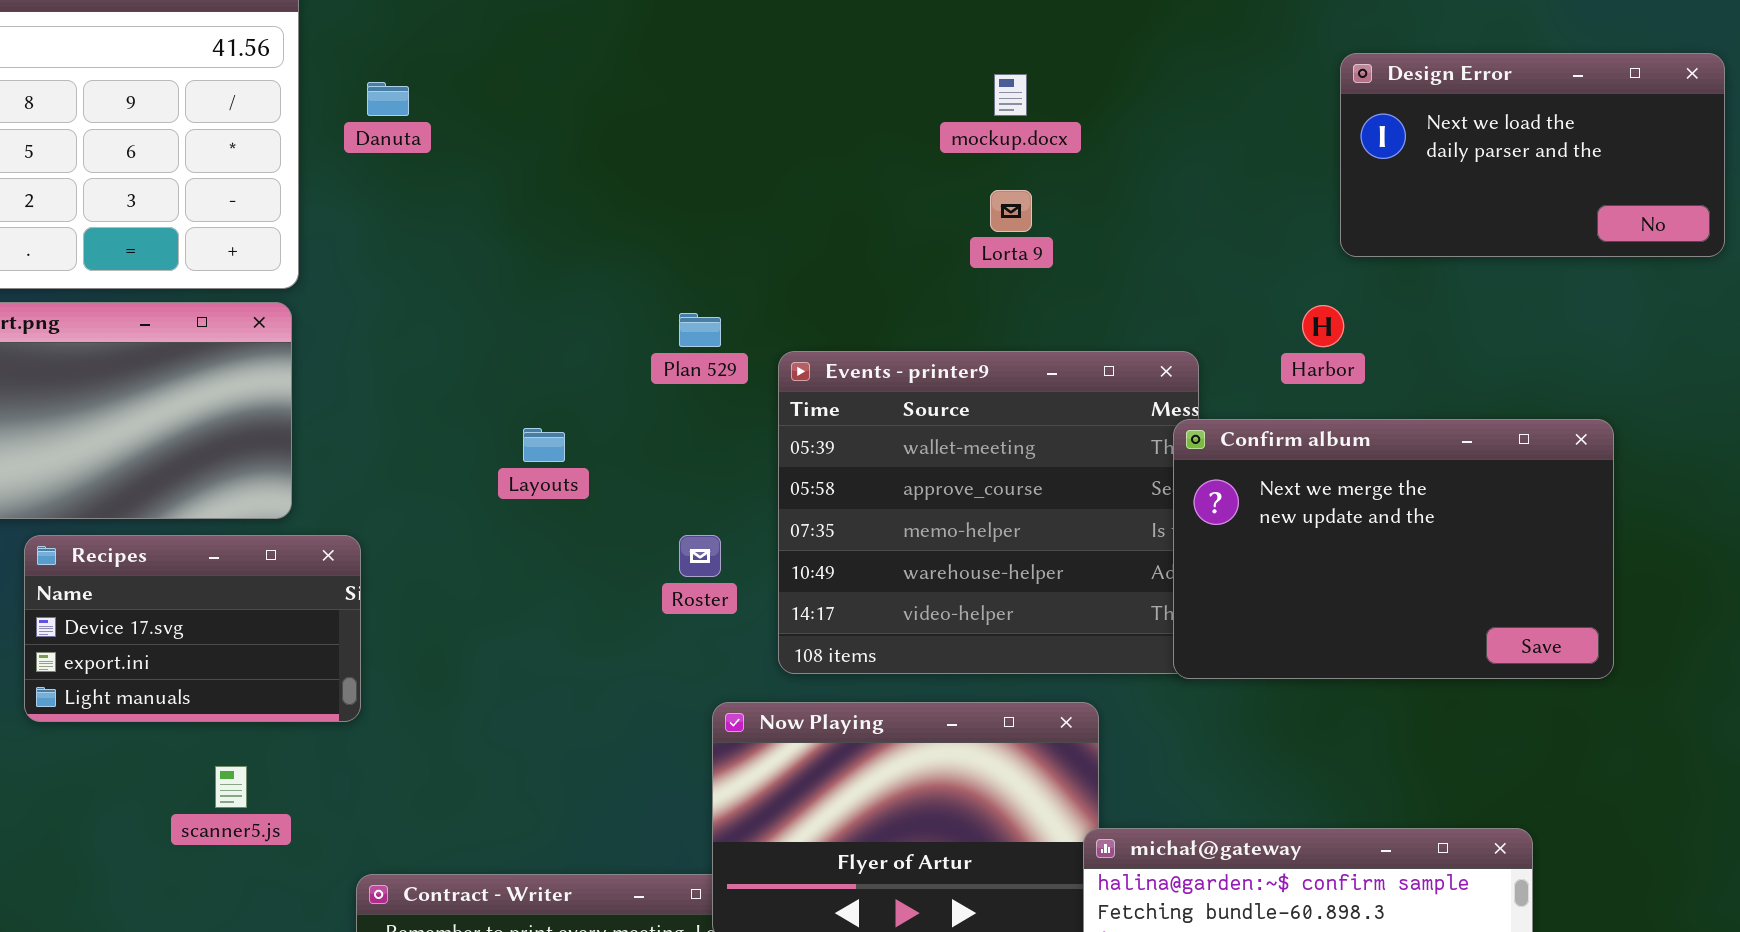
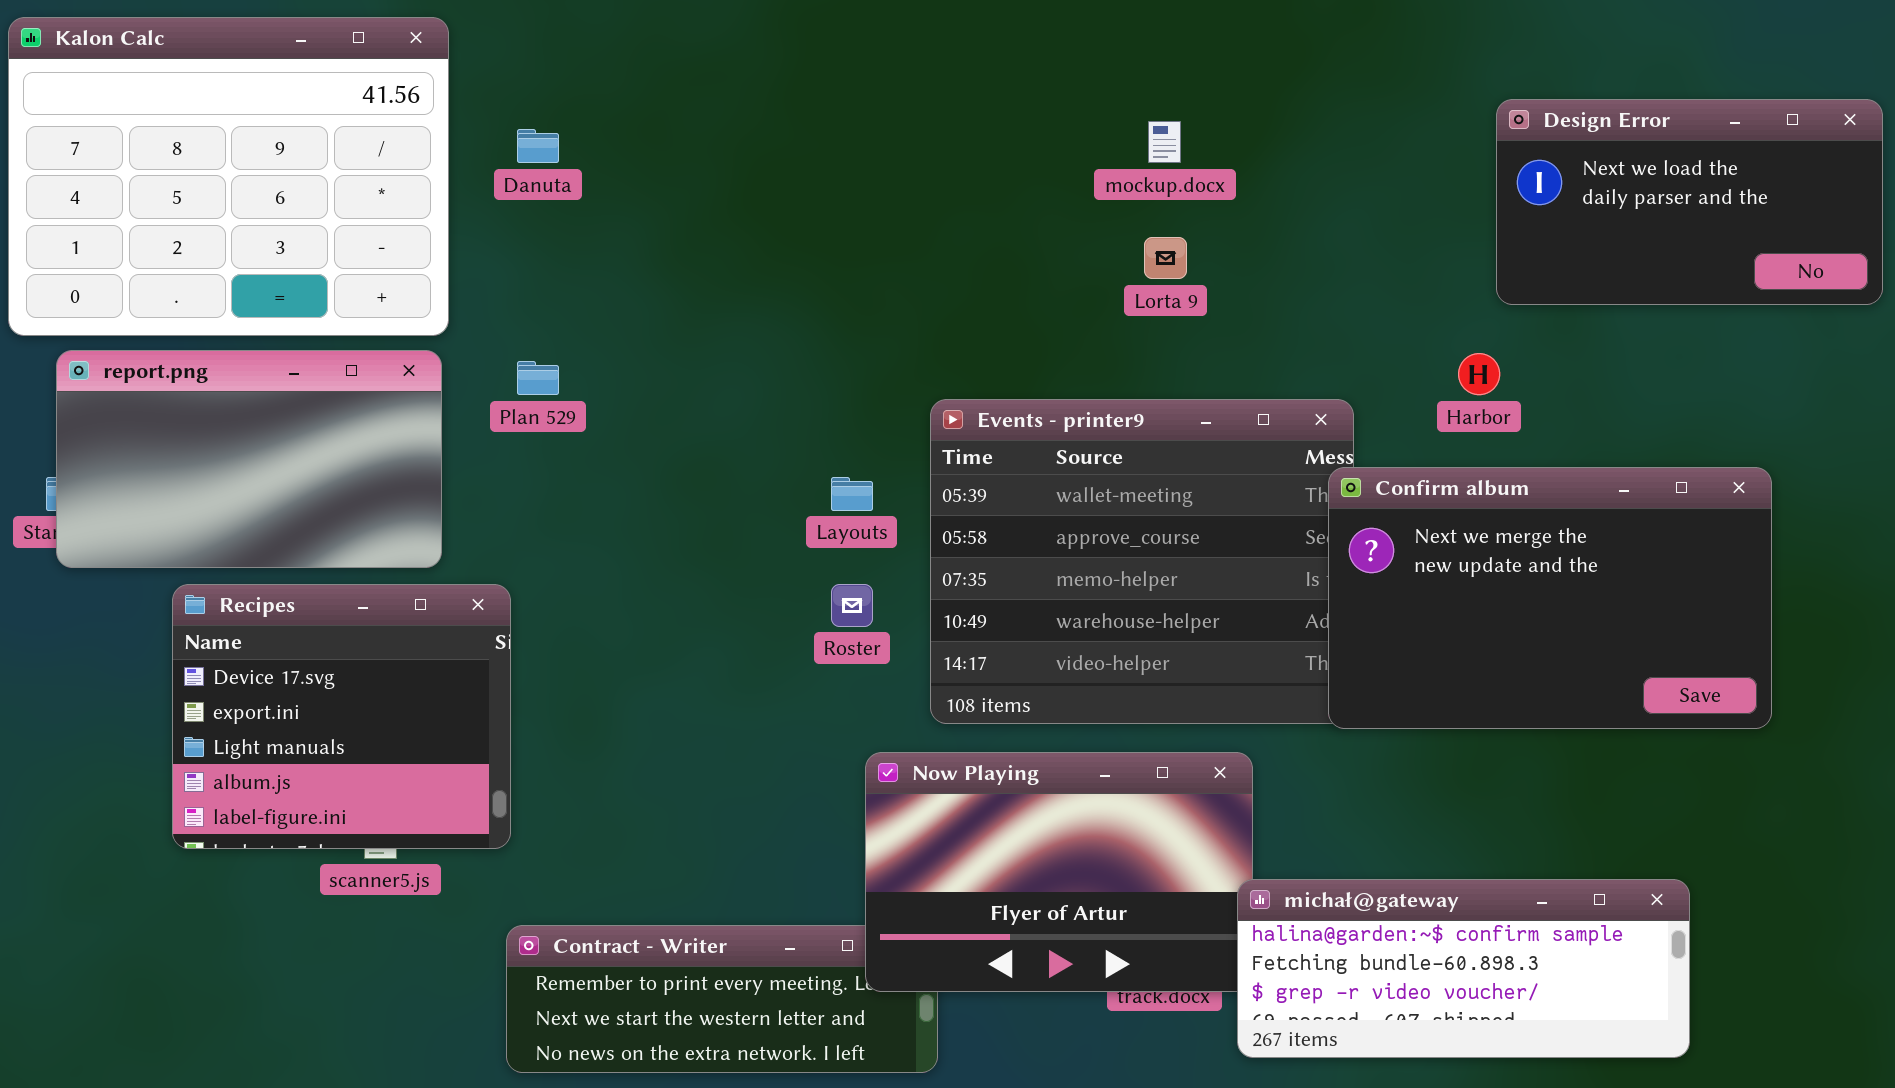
Plan 529: [679,313,721,347] -> [517,361,559,395], moved
Layouts: [523,428,565,462] -> [831,477,873,511], moved
Recipes: [24,535,361,722] -> [172,584,511,849], resized

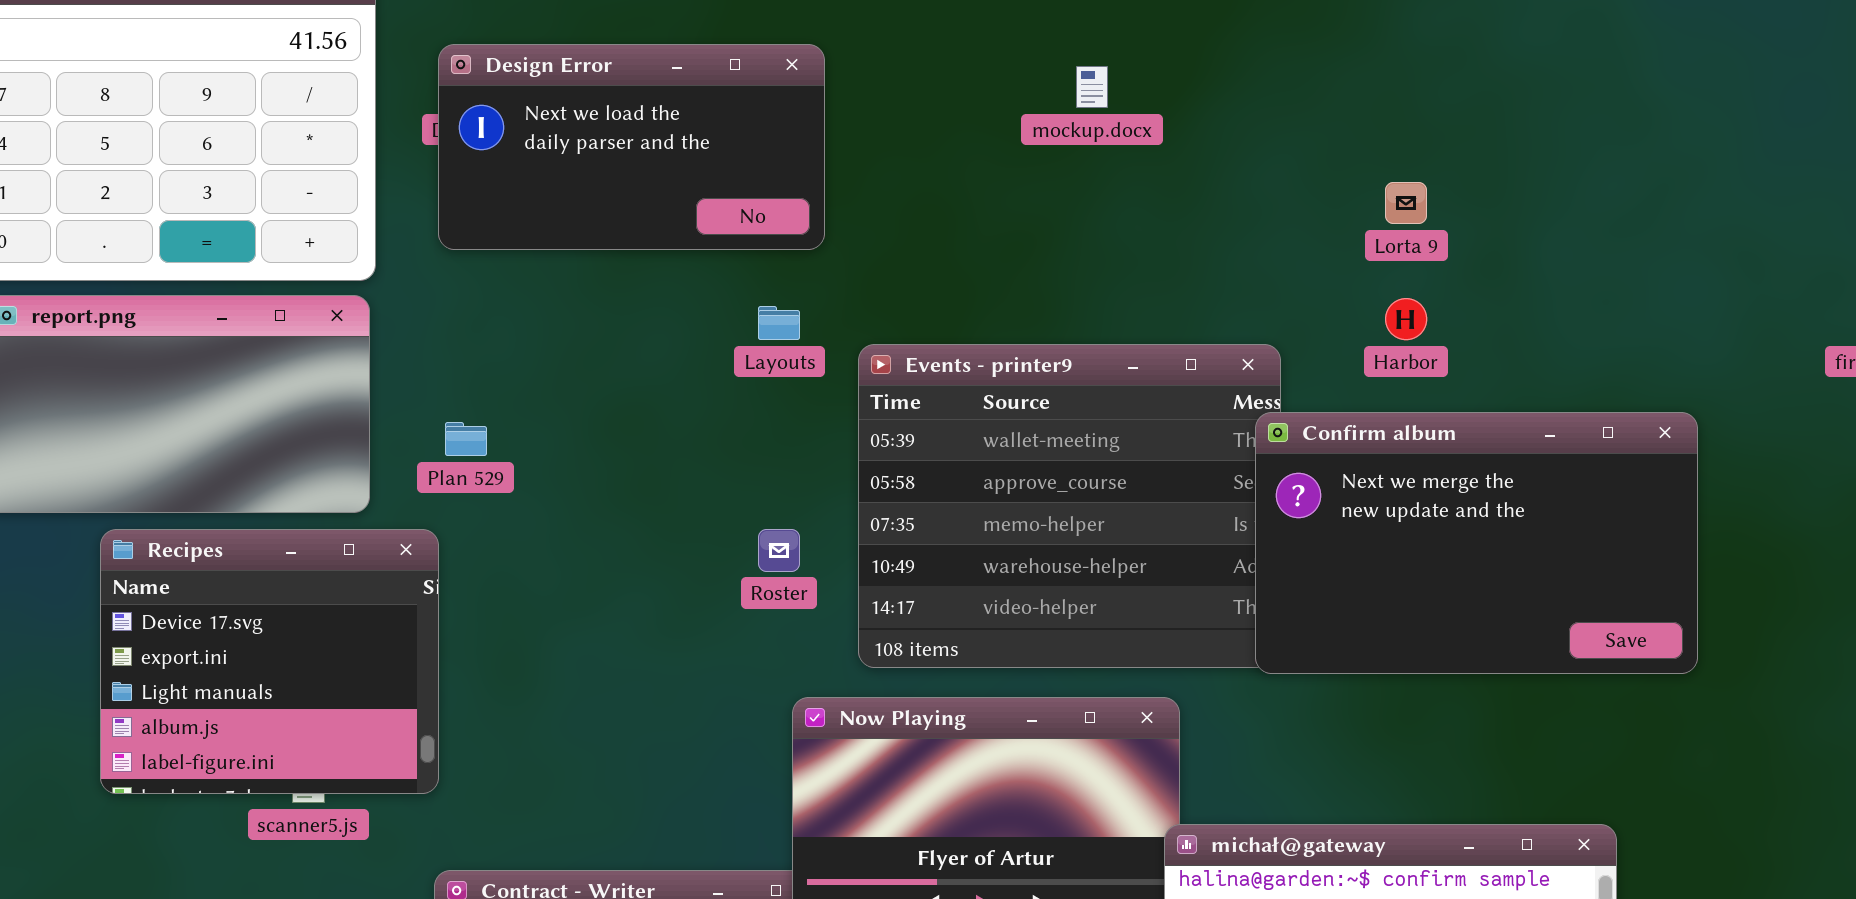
Design Error: [1496,99,1883,305] -> [438,44,825,250], moved
Lorta 9: [1144,237,1187,279] -> [1385,182,1427,224], moved
Plan 529: [517,361,559,395] -> [445,422,487,456], moved
Layouts: [831,477,873,511] -> [758,306,800,340], moved

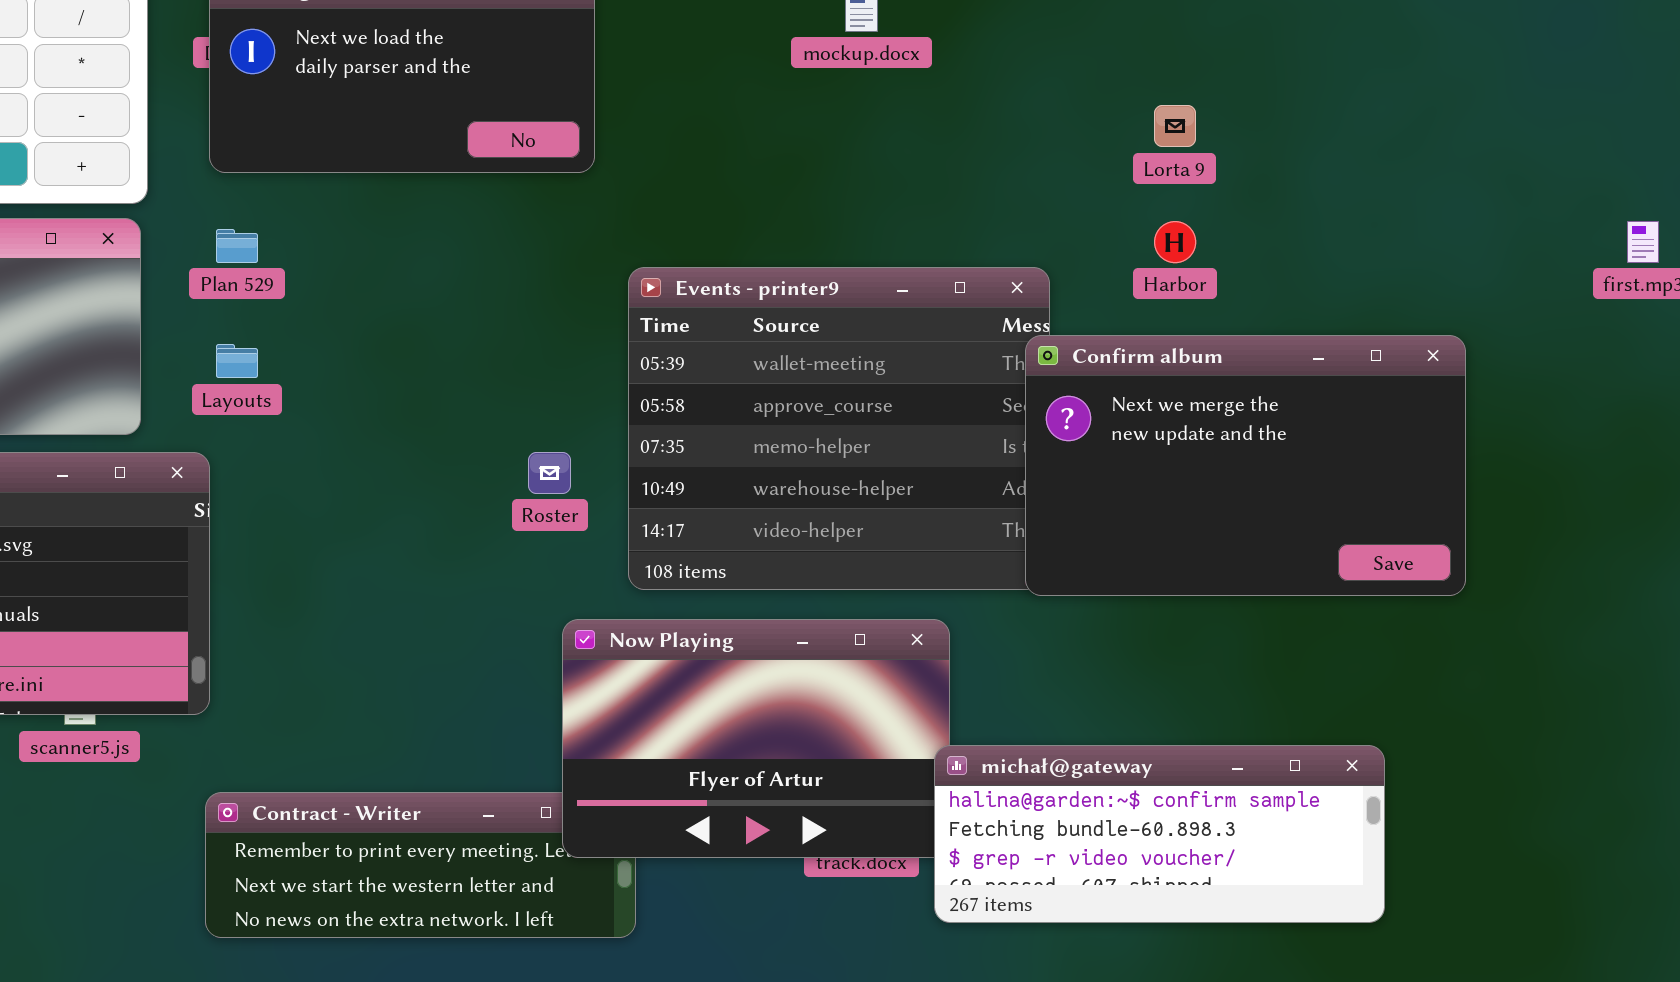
Layouts: [758,306,800,340] -> [216,344,258,378], moved
Plan 529: [445,422,487,456] -> [216,229,258,263], moved

